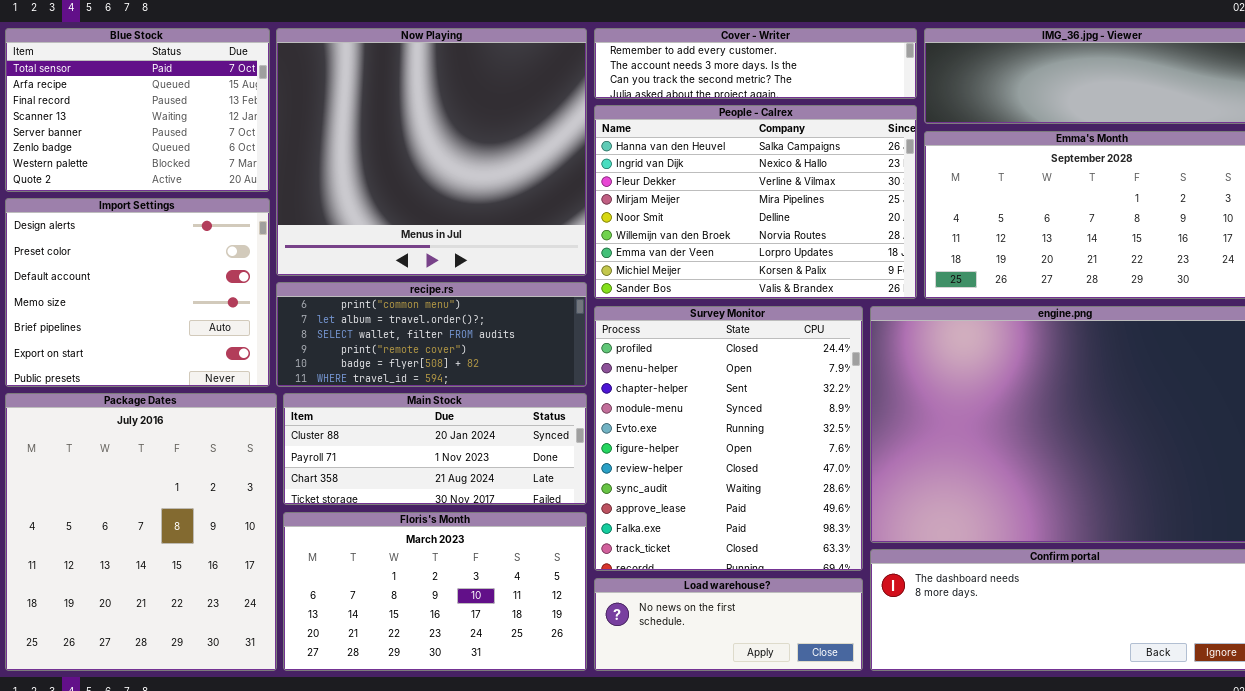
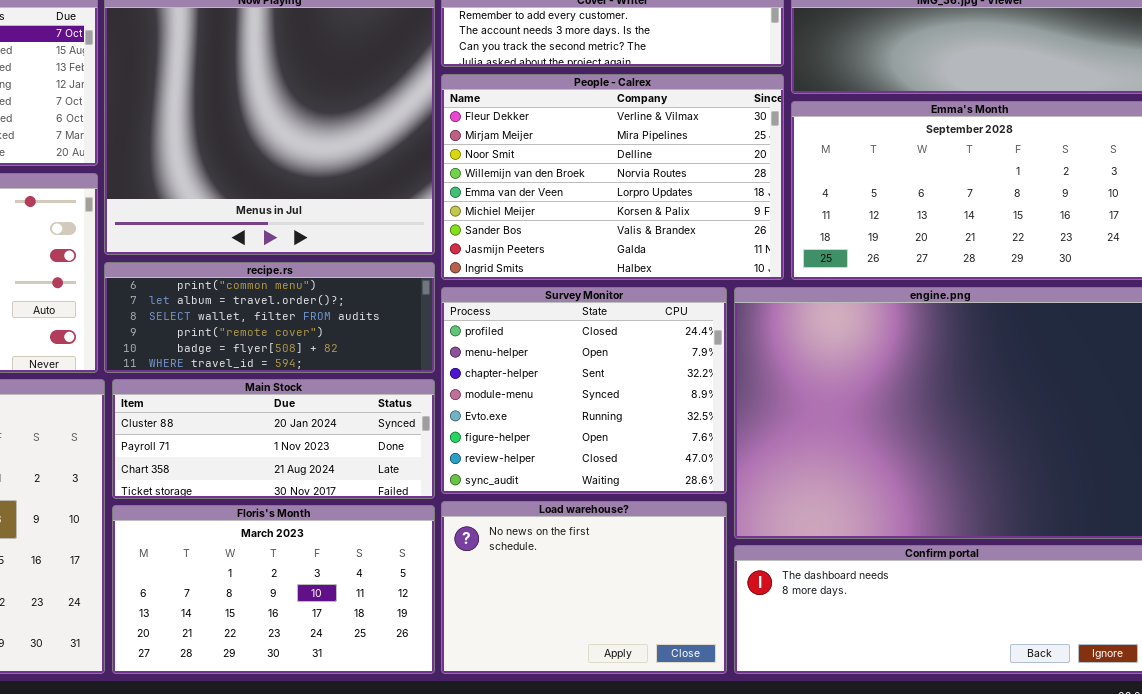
People - Calrex: [594,105,917,299] -> [441,74,784,280], scrolled down 2 rows
Survey Monitor: [594,306,863,571] -> [441,287,727,494], resized
Load warehouse?: [594,578,863,671] -> [441,501,727,674], resized

